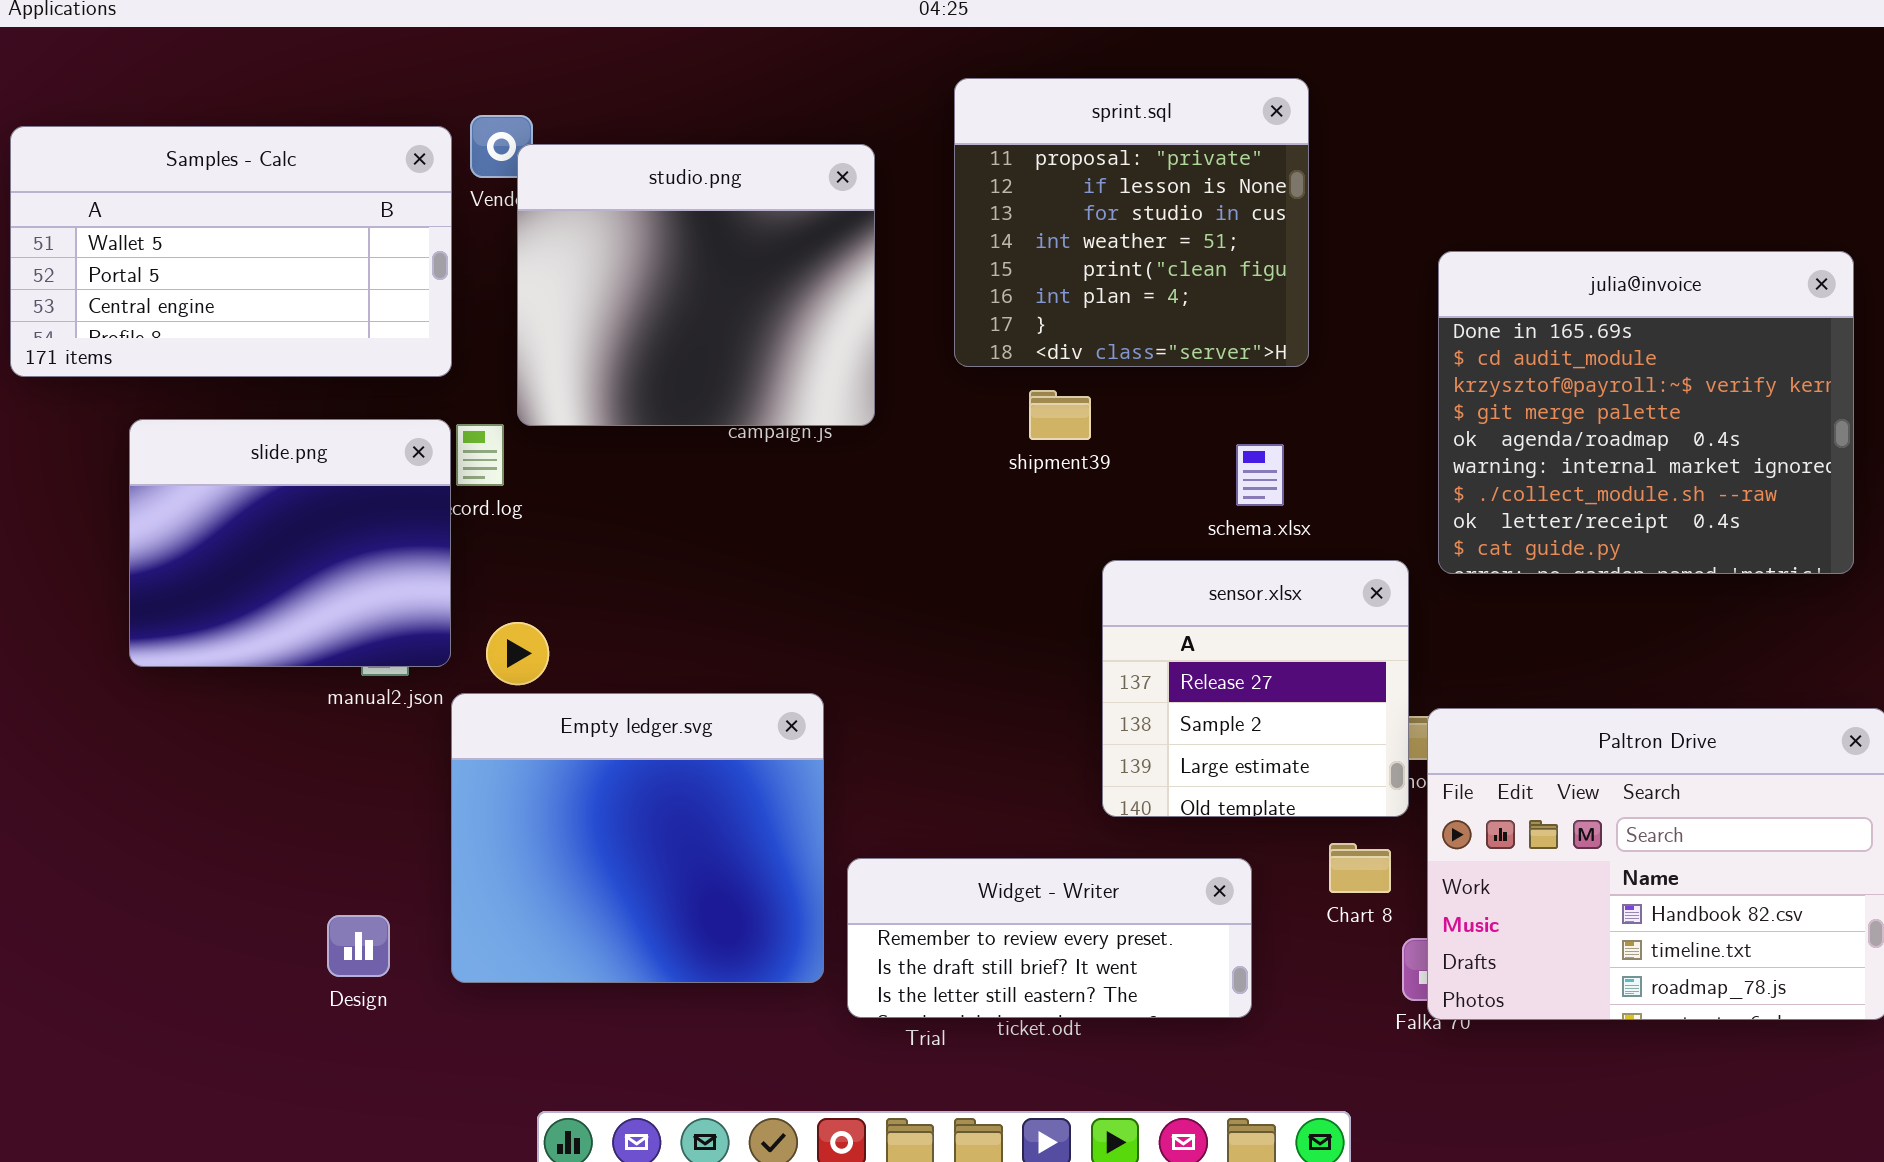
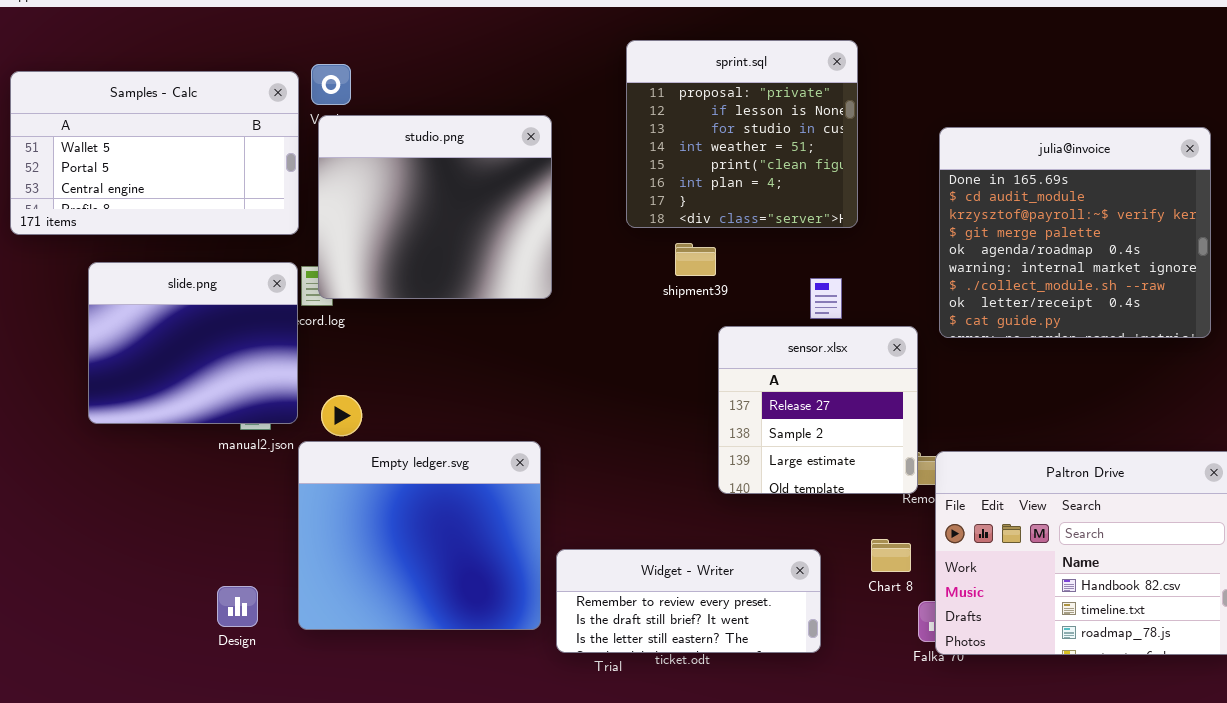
studio.png: [517,144,875,426] -> [318,115,552,299], moved
julia@invoice: [1438,251,1854,574] -> [939,127,1211,338], moved
sensor.xlsx: [1102,560,1409,817] -> [718,326,918,494], moved

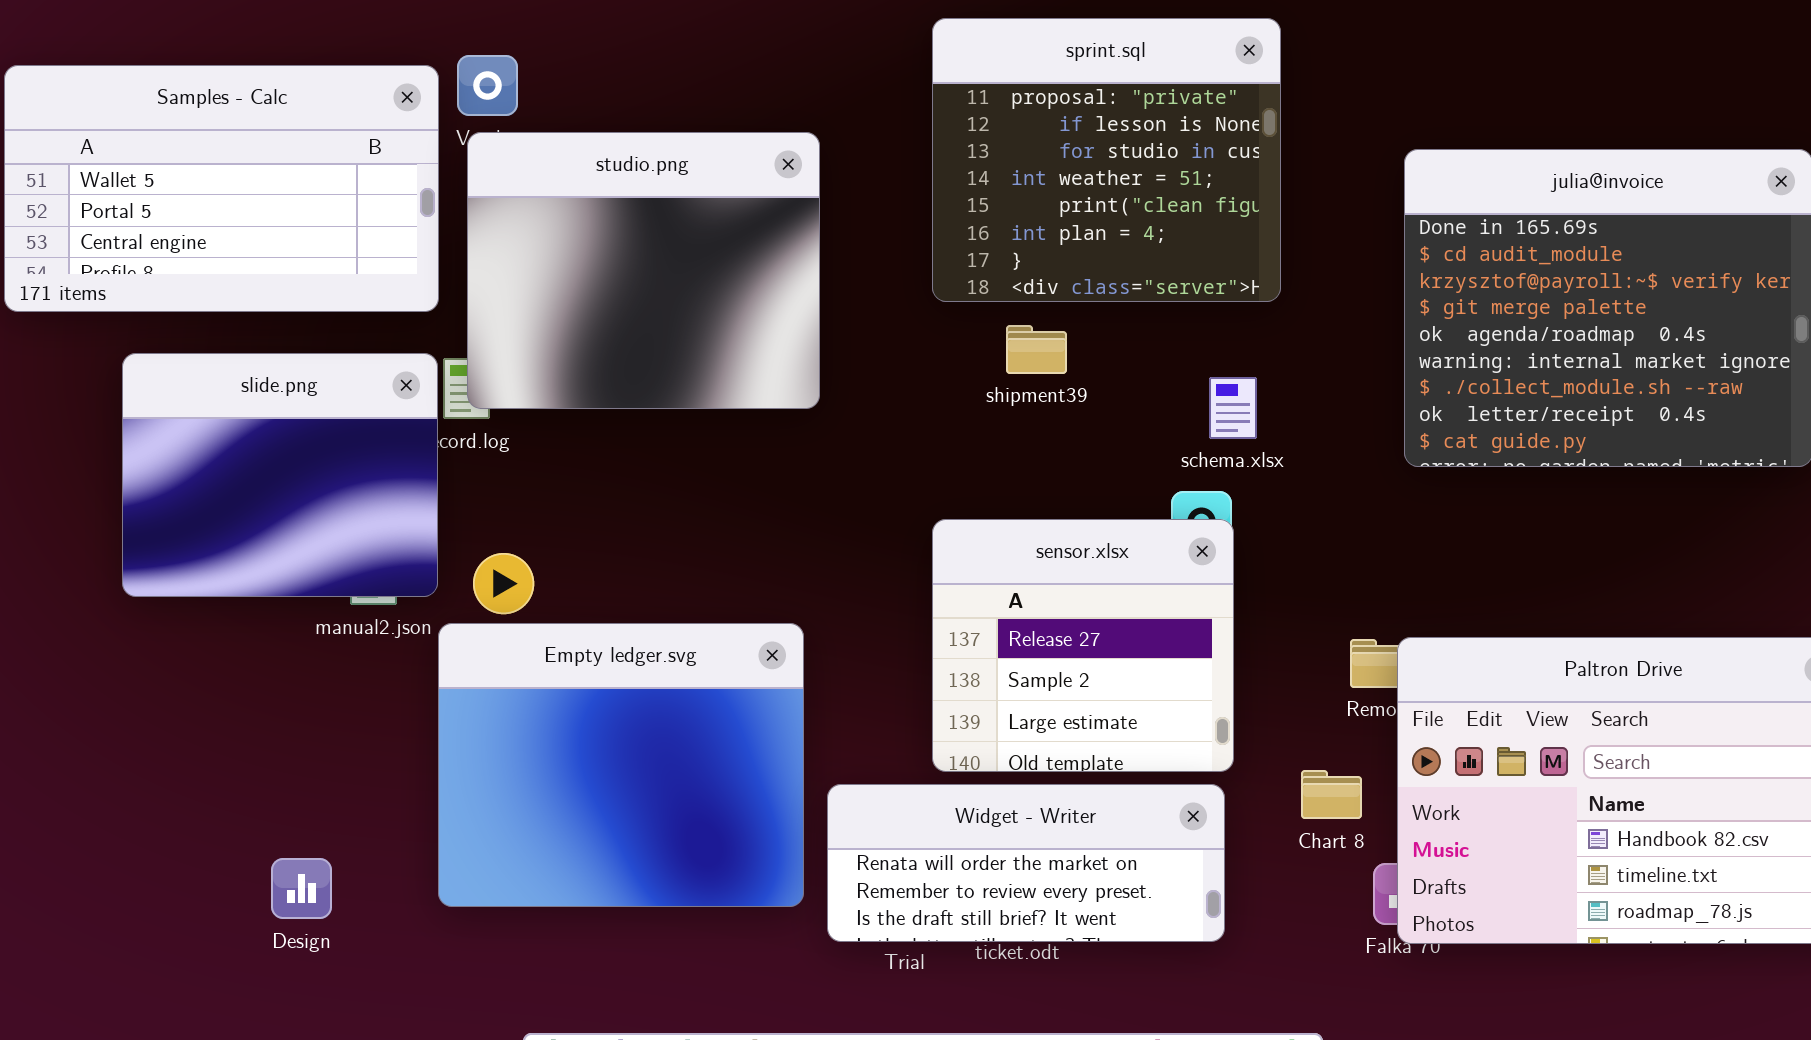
sensor.xlsx: [718,326,918,494] -> [932,519,1234,772], moved
Widget - Writer: [556,549,821,653] -> [827,784,1225,942], scrolled up 1 row
Design: [217,586,258,627] -> [271,858,332,919], moved

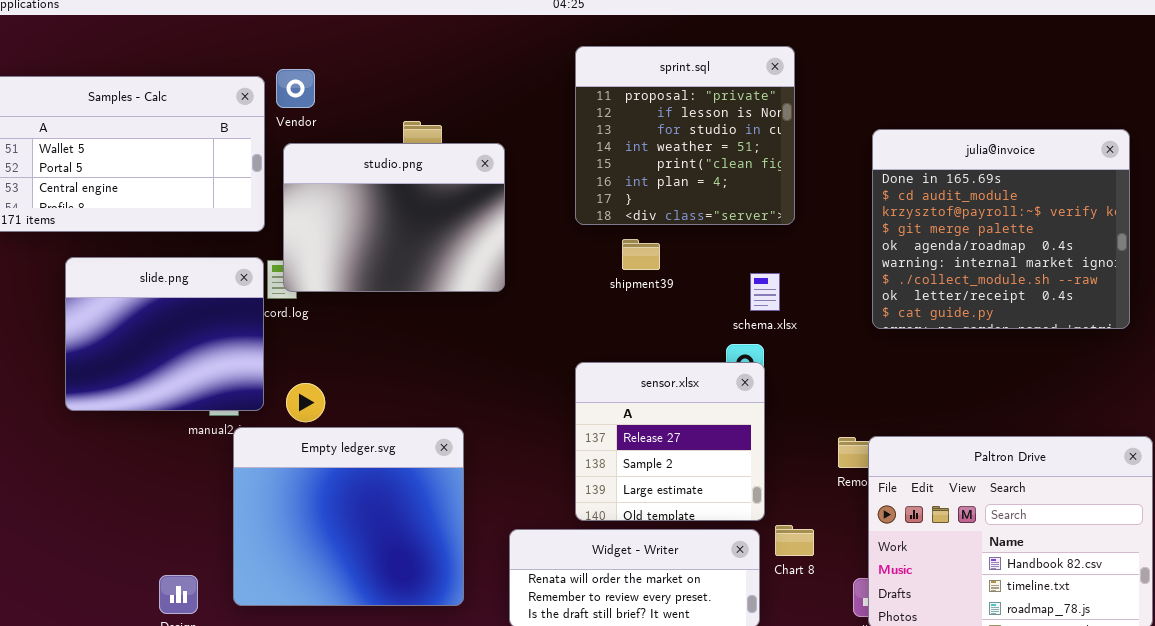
studio.png: [467,132,820,409] -> [283,143,505,292], resized
Empty ledger.svg: [438,623,804,907] -> [233,427,464,606], moved
Chart 8: [1301,770,1362,819] -> [775,525,814,556], moved

